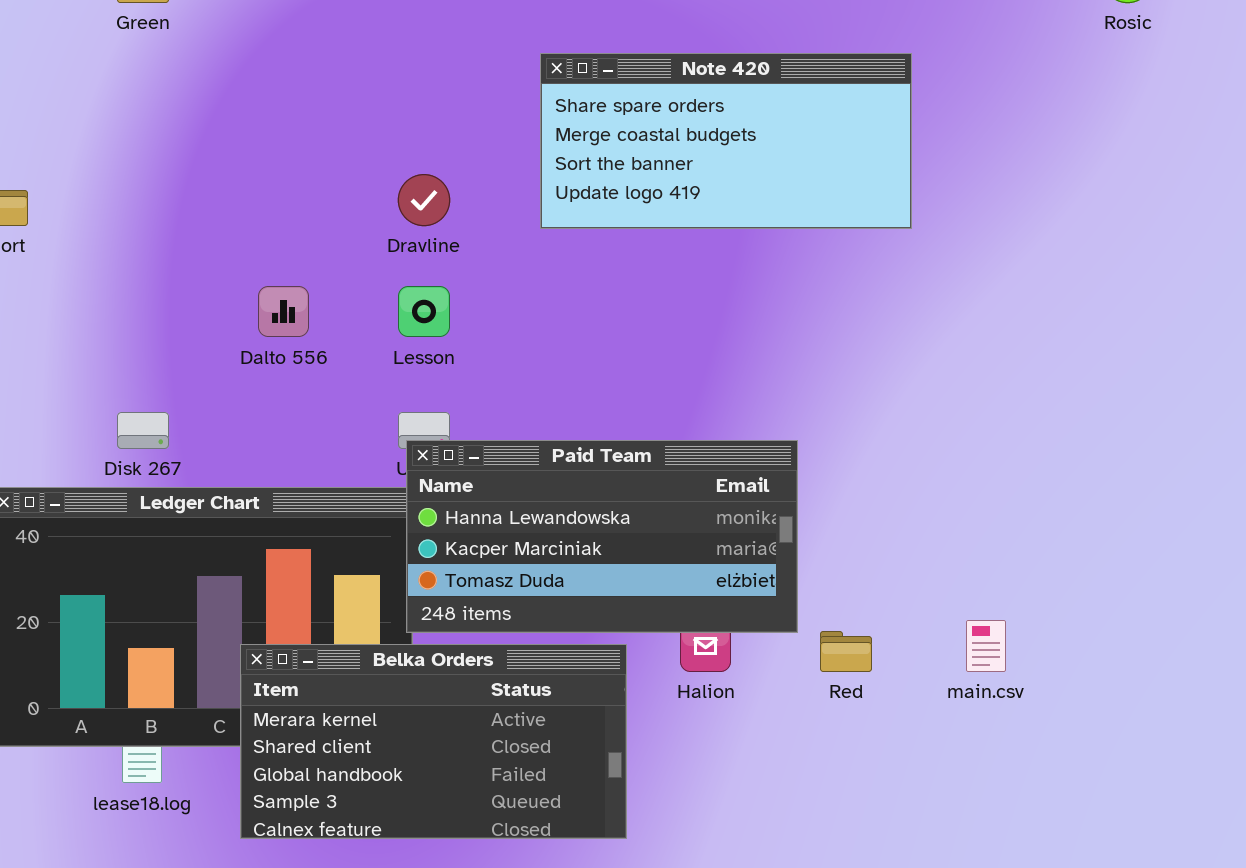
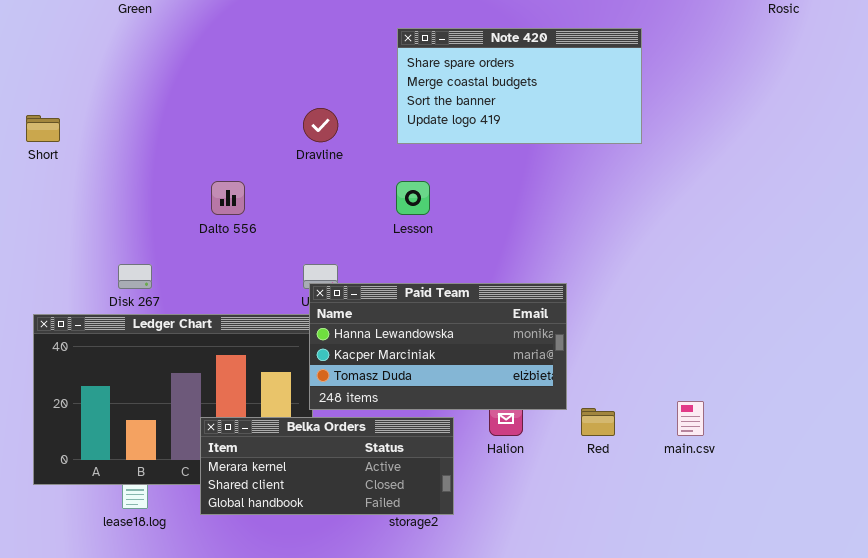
Lesson: [398,286,450,337] -> [396,181,430,215], moved
Belka Orders: [240,644,627,839] -> [200,417,454,515], resized

